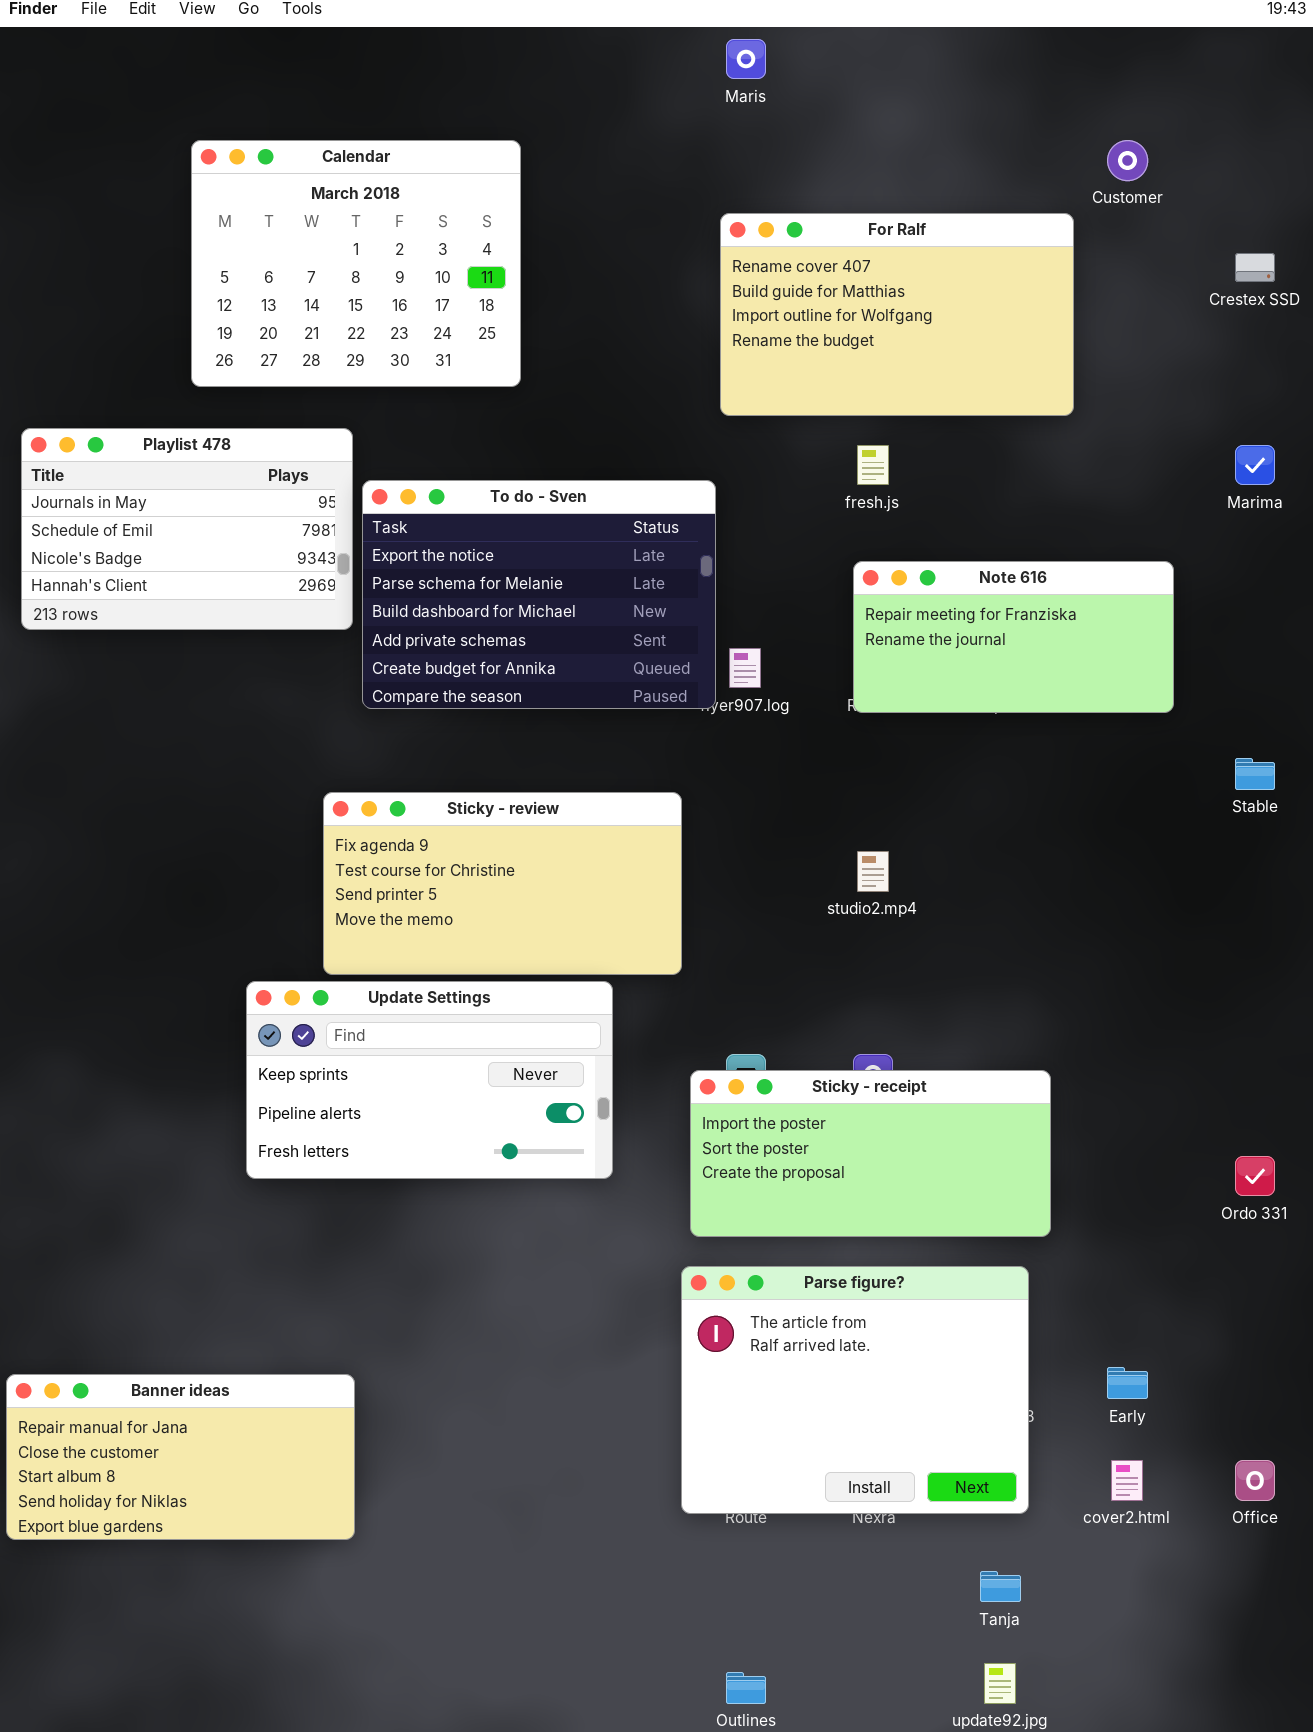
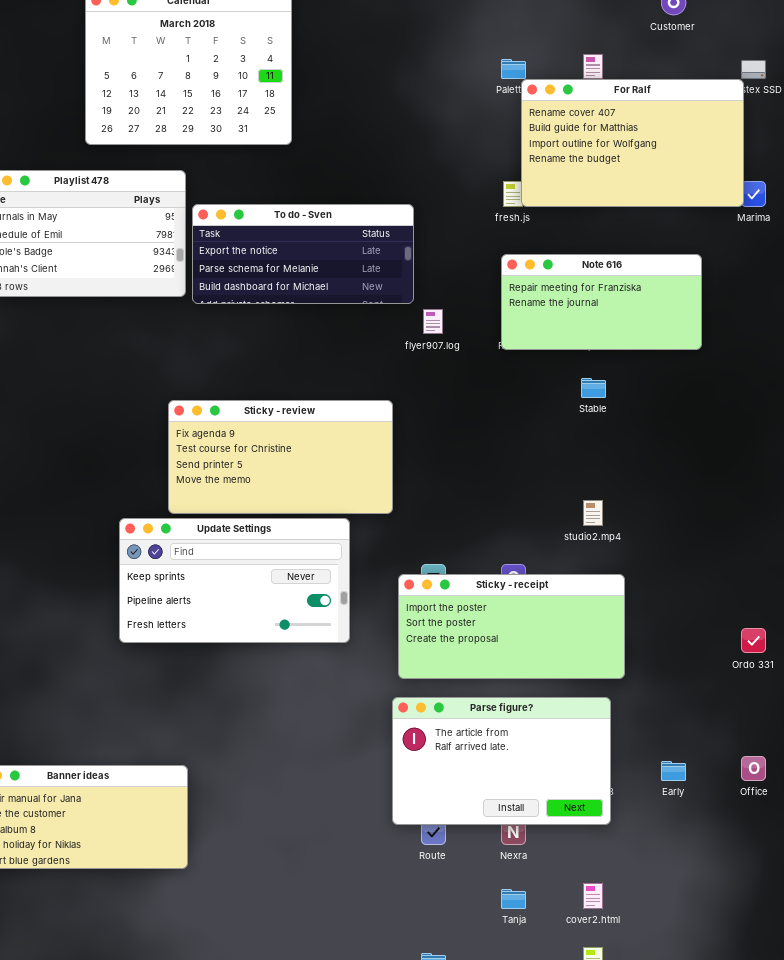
For Ralf: [720,213,1074,416] -> [521,79,744,207], moved
To do - Sven: [362,480,716,709] -> [192,204,414,304], resized
Stable: [1235,758,1275,790] -> [581,378,606,398], moved
studio2.mp4: [857,851,889,892] -> [583,500,603,526], moved
Parse figure?: [681,1266,1029,1514] -> [392,697,611,825], resized
cover2.html: [1111,1460,1143,1501] -> [583,883,603,909], moved
Office: [1235,1460,1275,1501] -> [741,756,766,781], moved
Tanja: [980,1571,1021,1602] -> [501,889,526,909], moved

